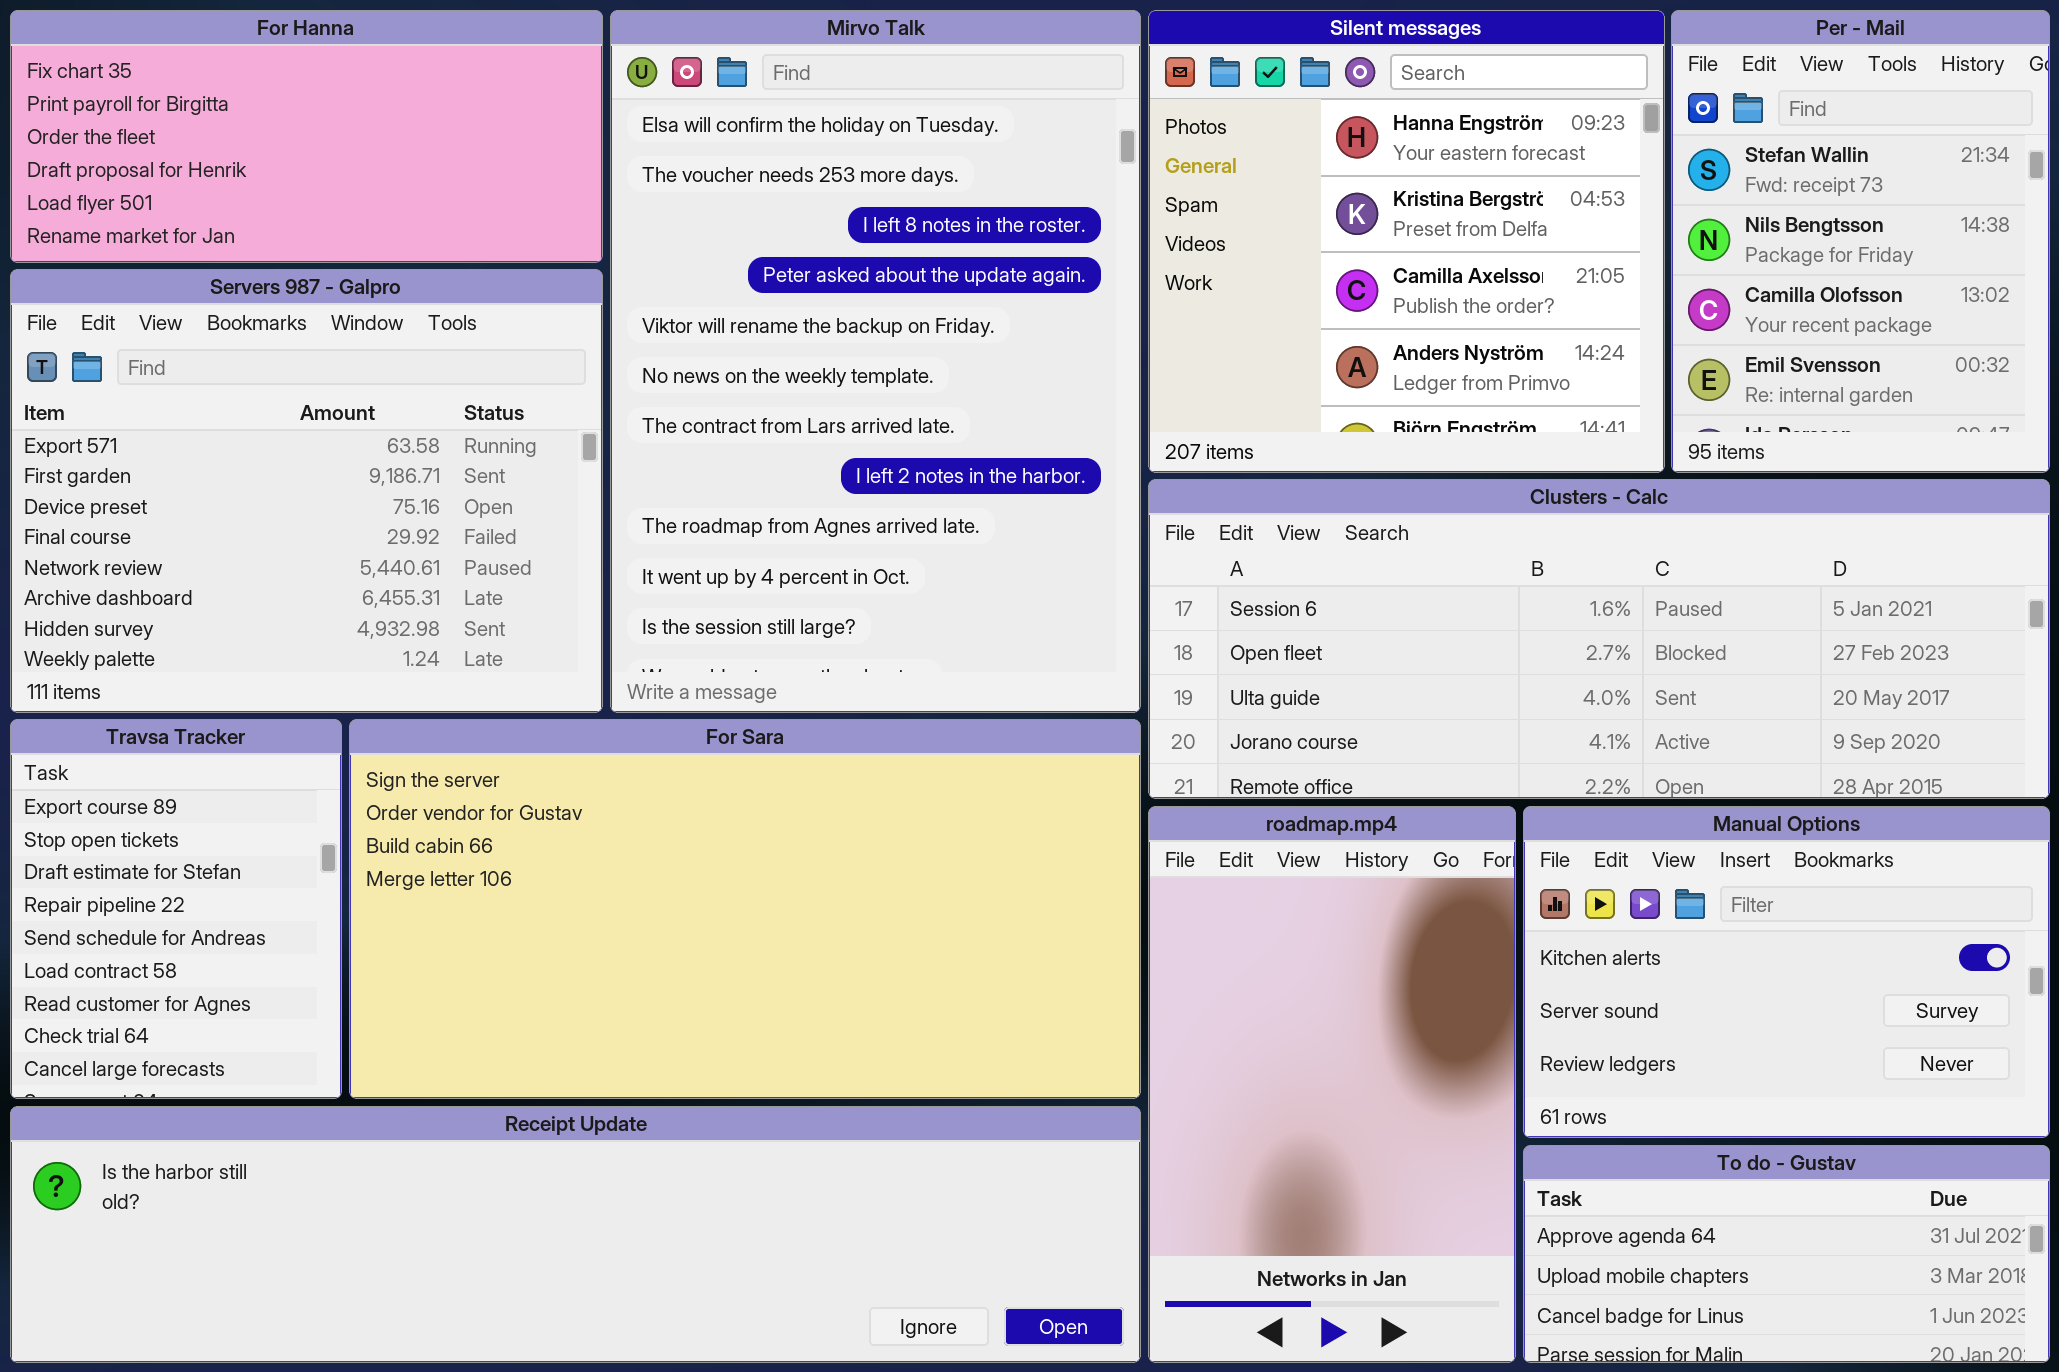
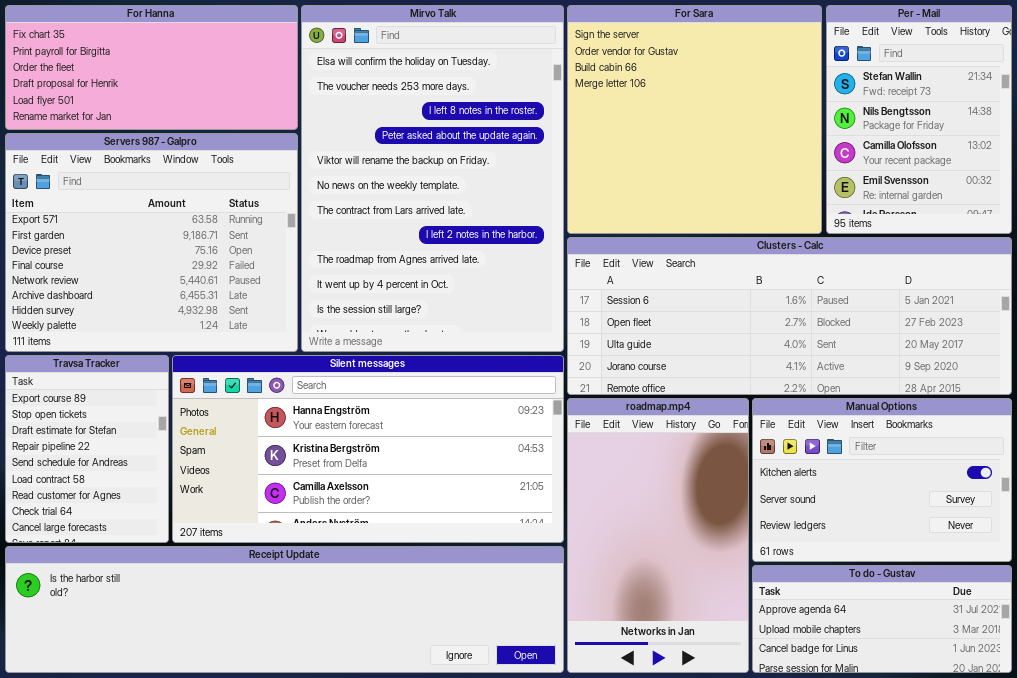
Silent messages: [1148,10,1665,473] -> [172,355,564,543], moved, resized
For Sara: [349,719,1141,1099] -> [567,5,822,234], moved, resized

